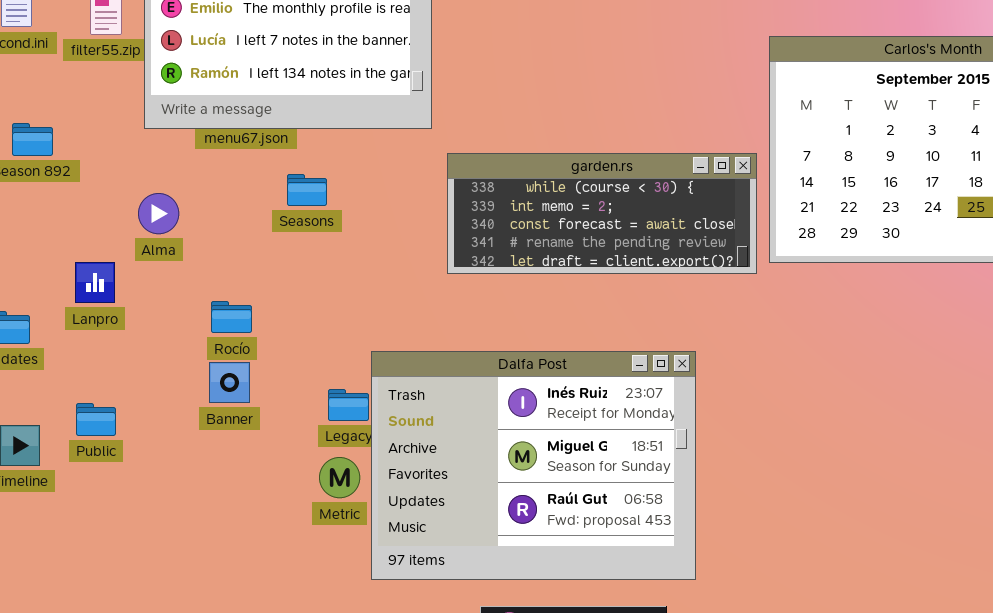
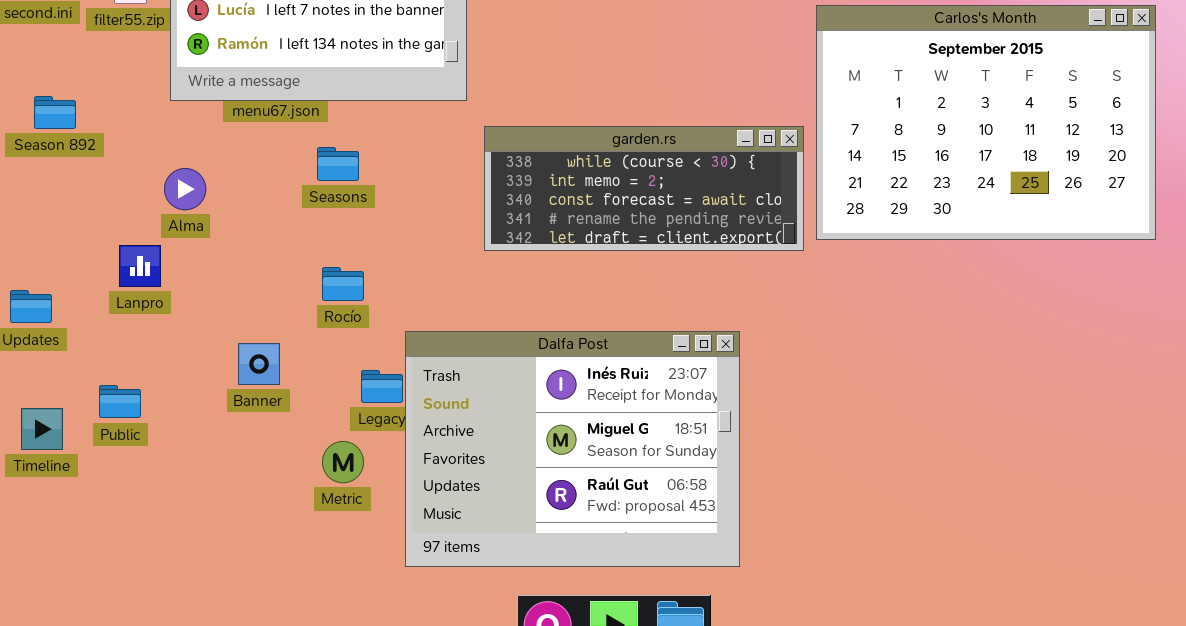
Lanpro: [75,262,115,303] -> [119,245,161,287], moved
Rocío: [211,301,252,333] -> [322,267,364,301], moved
Metric: [319,457,360,498] -> [322,441,364,483], moved

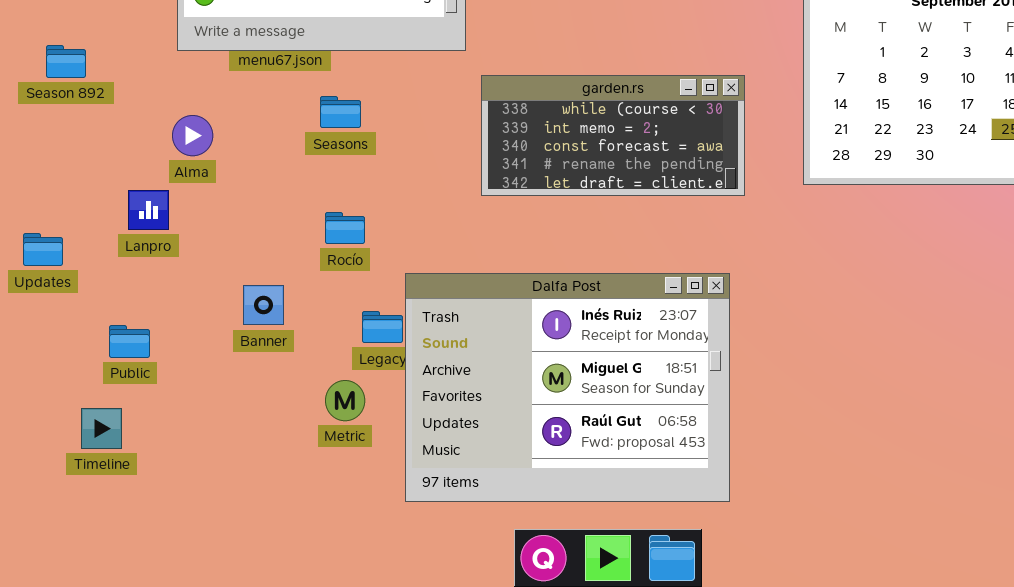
garden.rs: [484,126,804,251] -> [481,75,745,196], resized
Timeline: [21,408,63,450] -> [81,408,122,449], moved

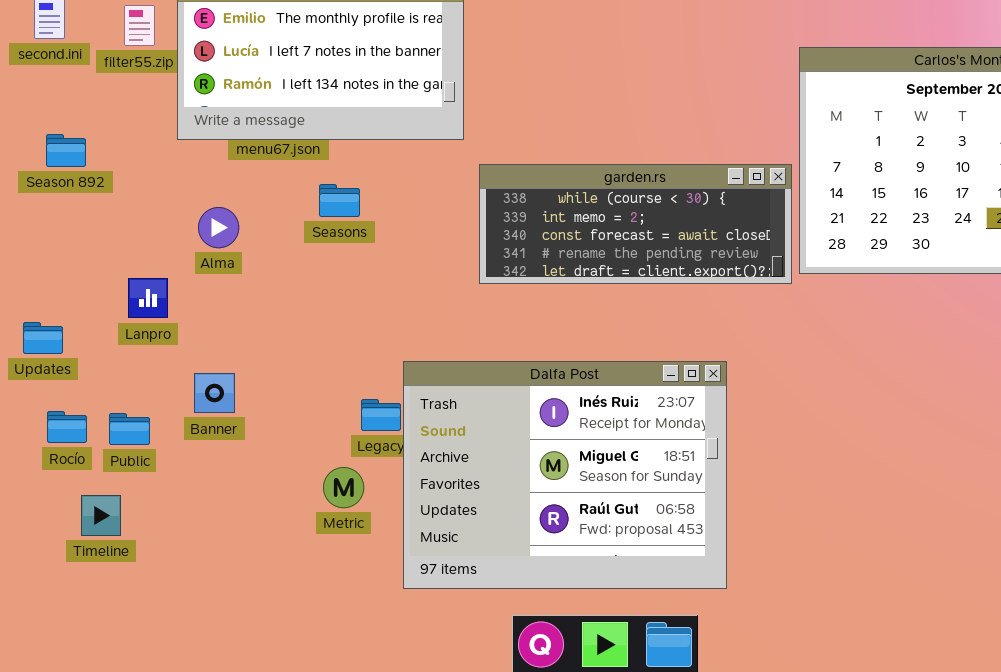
garden.rs: [481,75,745,196] -> [479,164,792,284], resized
Alma: [172,115,213,156] -> [198,207,239,248], moved
Rocío: [325,212,365,244] -> [47,411,87,443], moved
Banner: [243,285,284,325] -> [194,373,235,413], moved

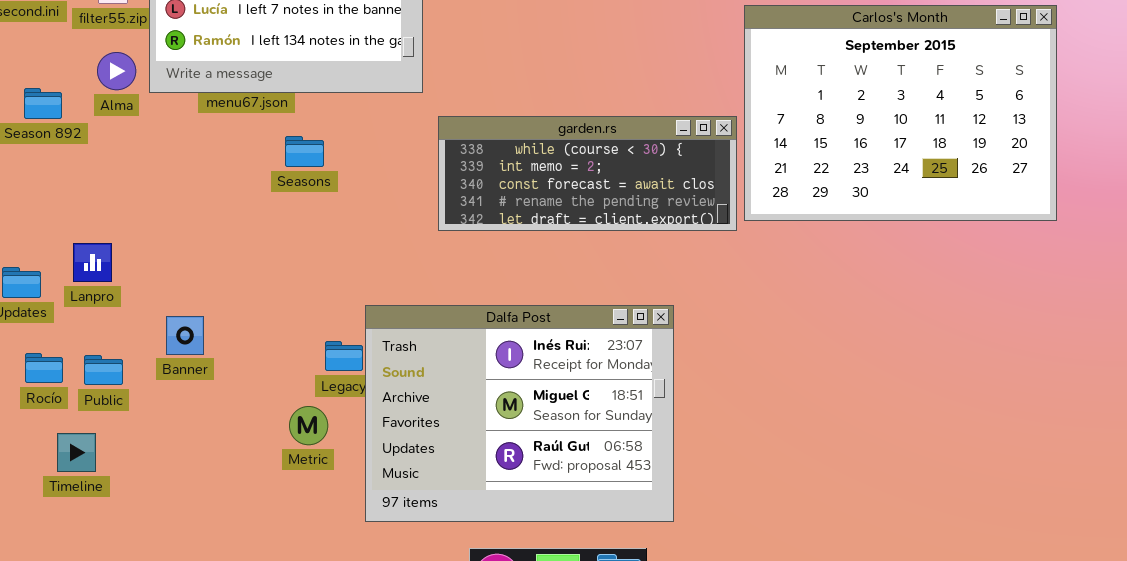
Alma: [198,207,239,248] -> [97,52,136,90], moved
Lanpro: [128,278,168,318] -> [73,243,112,282], moved

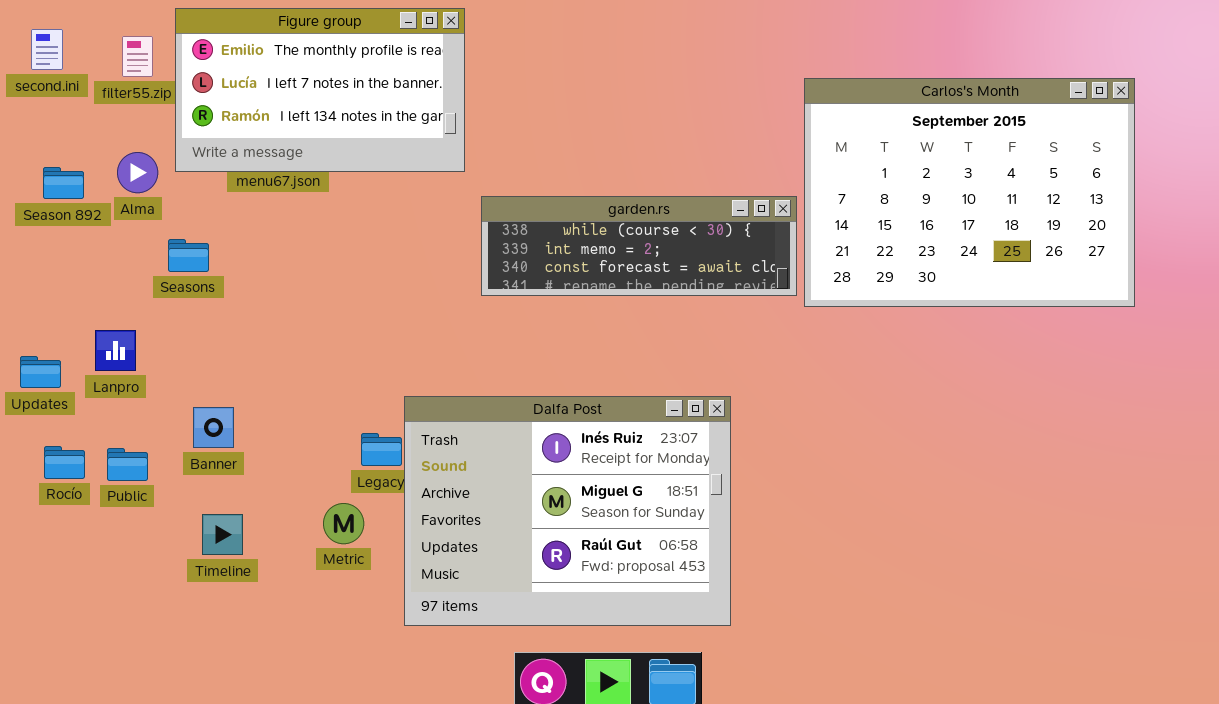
Alma: [97,52,136,90] -> [117,152,158,193], moved
garden.rs: [438,116,737,231] -> [481,196,797,296], resized
Seasons: [285,136,324,167] -> [168,239,209,272], moved
Timeline: [57,433,96,472] -> [202,514,243,555], moved

